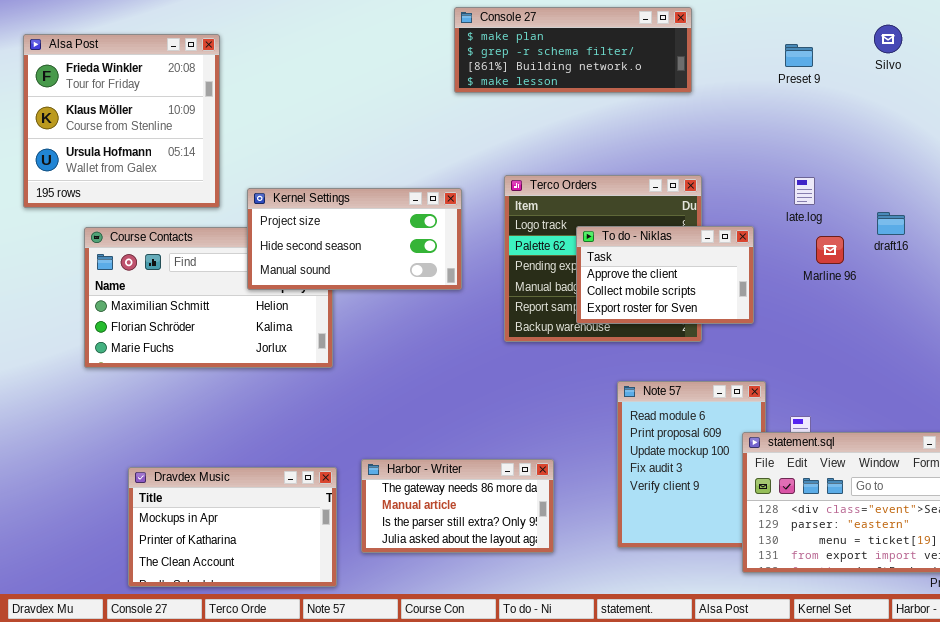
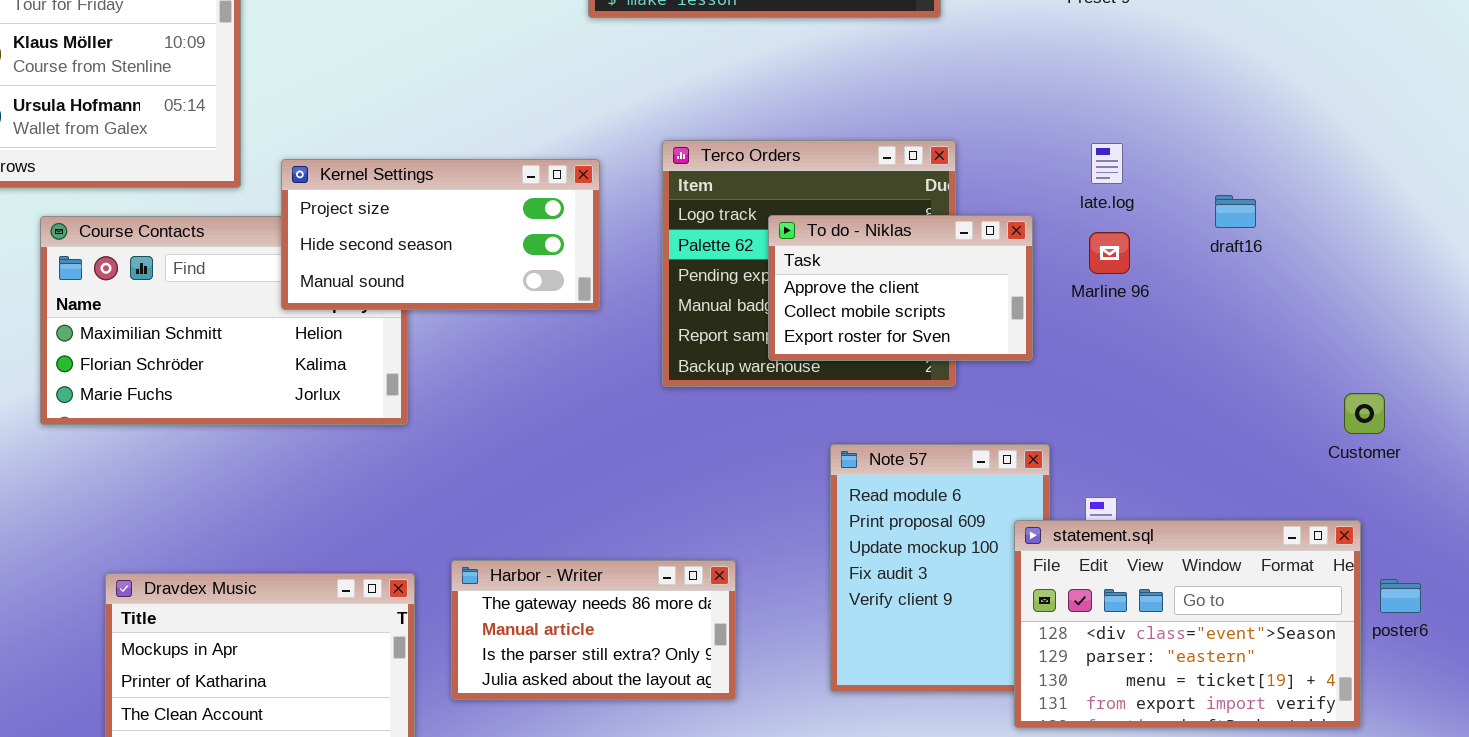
Marline 96: [816,236,844,264] -> [1089,232,1130,274], moved

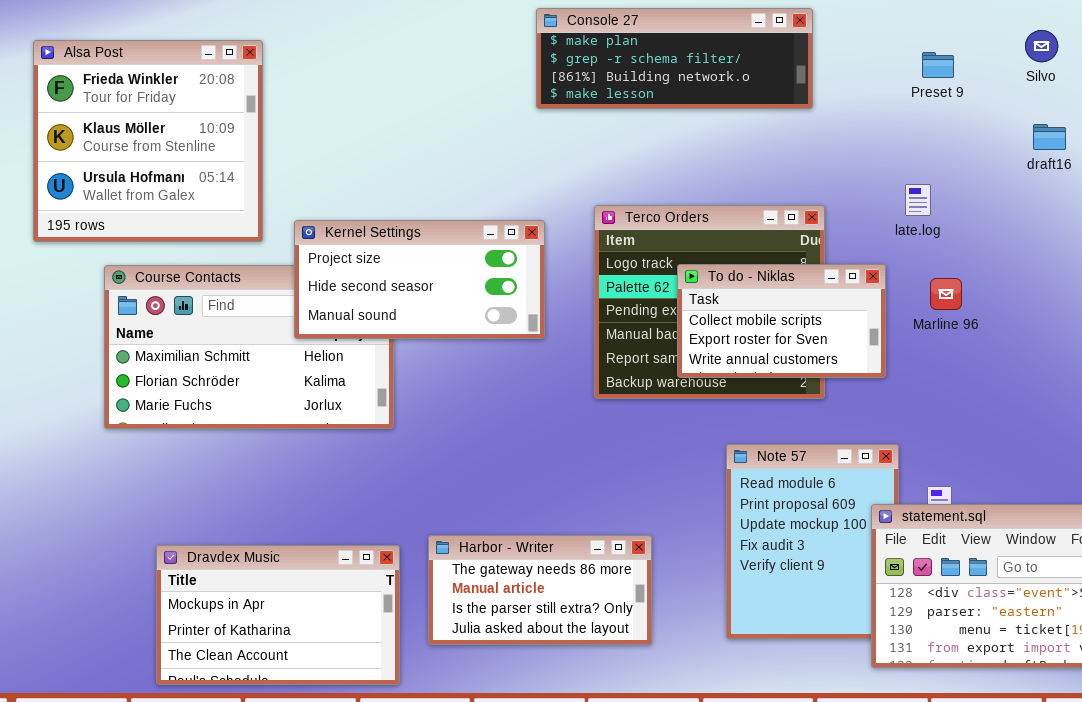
late.log: [1091,143,1123,184] -> [905,184,931,216], moved
draft16: [1215,195,1256,228] -> [1033,124,1066,150], moved
To do - Niklas: [768,215,1033,361] -> [677,264,886,378], scrolled down 1 row

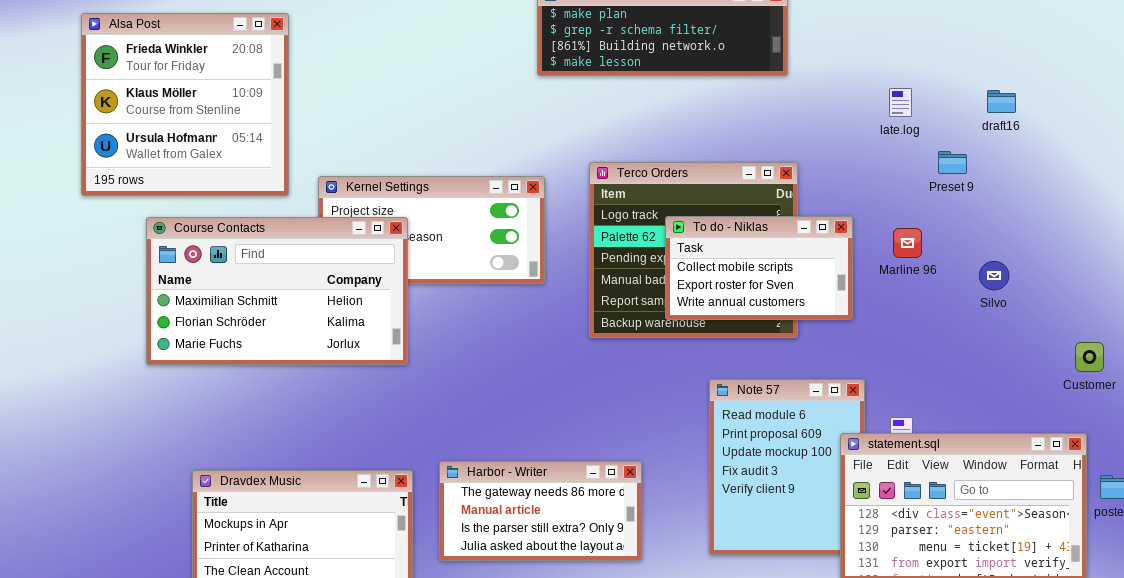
Silvo: [1025,30,1058,62] -> [979,261,1009,290], moved
Preset 9: [922,52,954,78] -> [938,151,967,174], moved
late.log: [905,184,931,216] -> [889,88,912,117], moved
Course Contacts: [104,265,394,429] -> [146,217,408,365], raised

